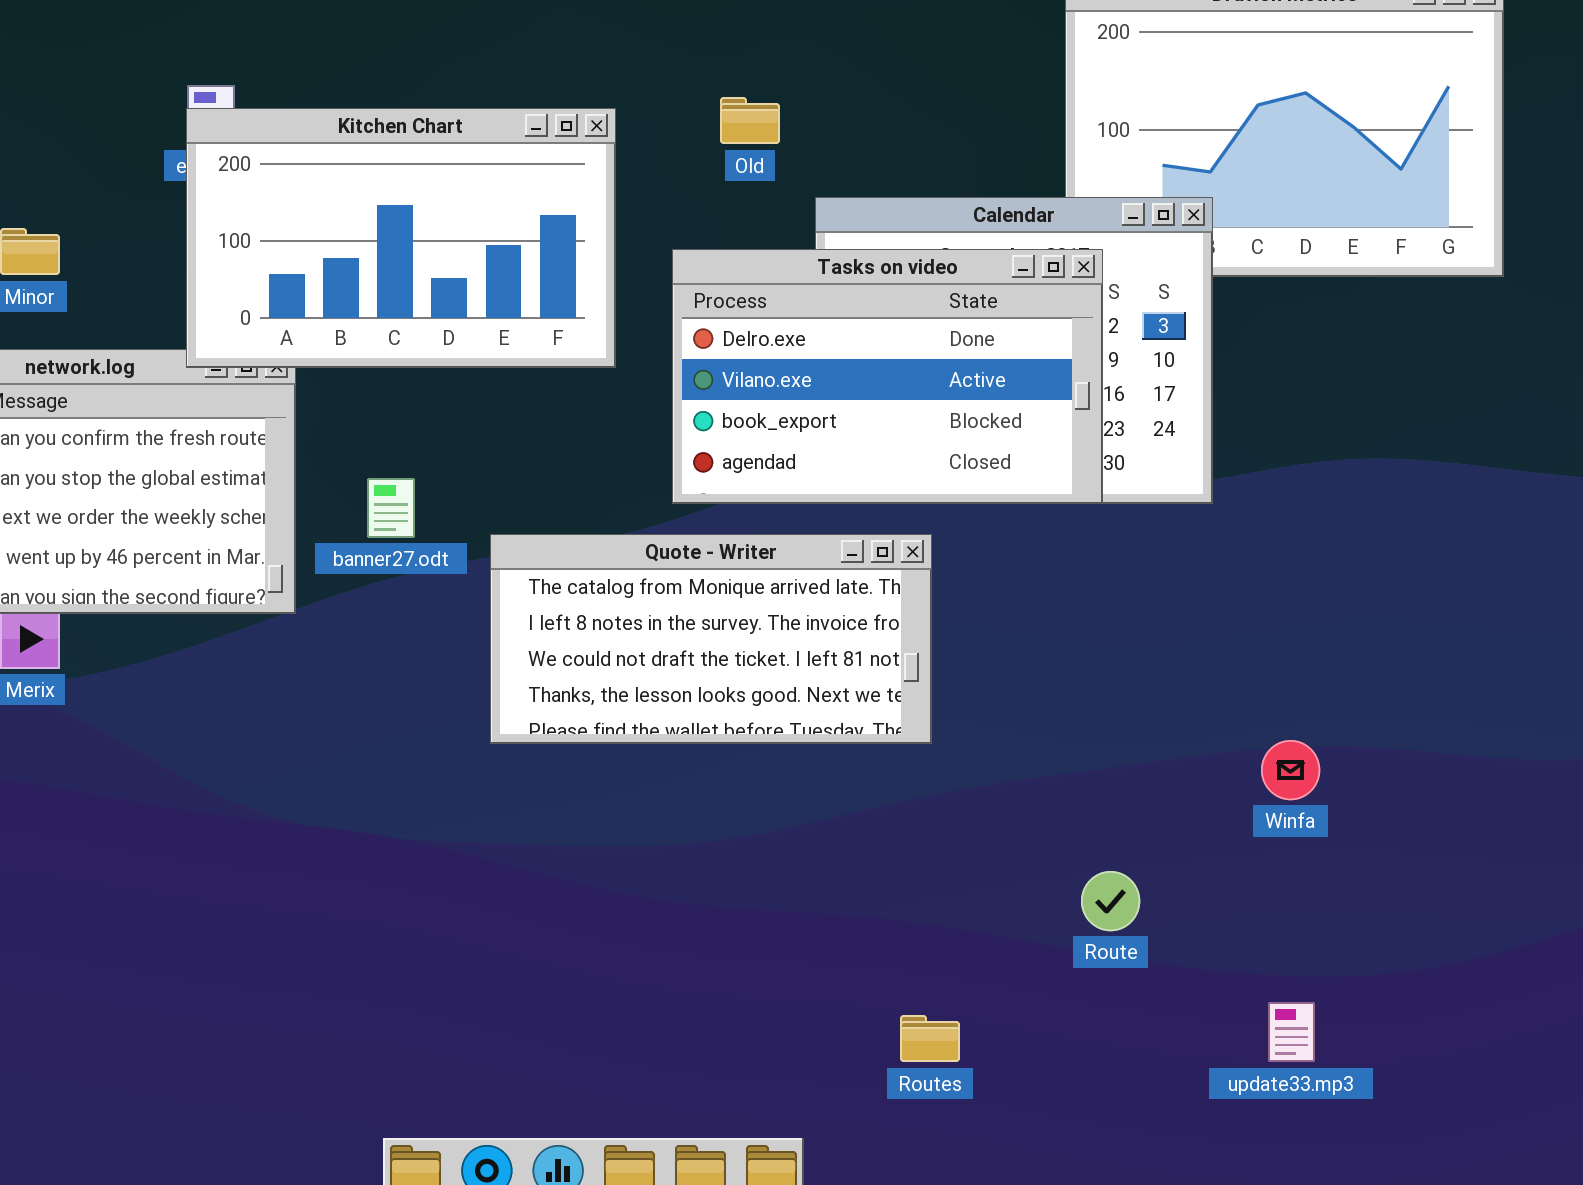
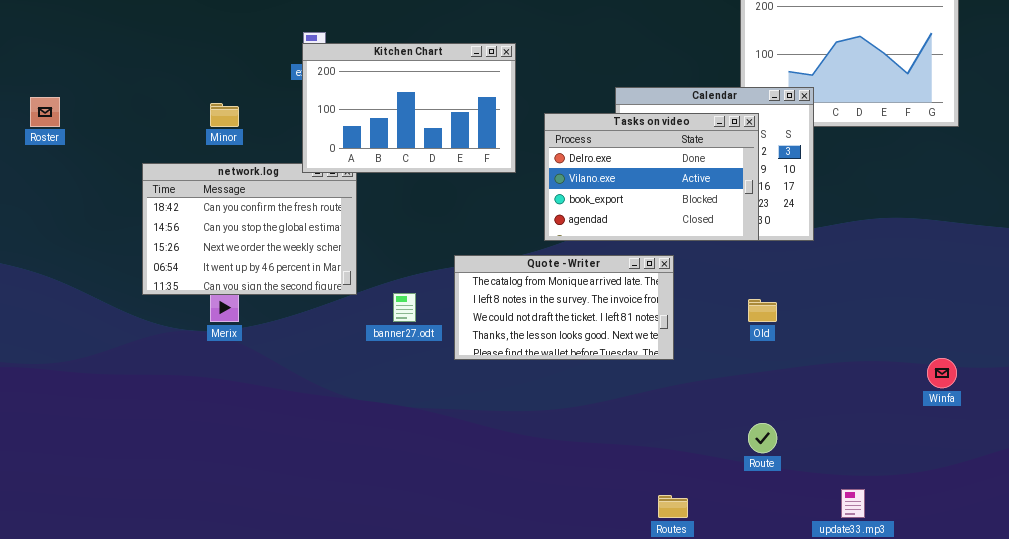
Old: [720,97,780,144] -> [748,299,777,322], moved
banner27.odt: [367,478,415,538] -> [393,293,416,322], moved
Winfa: [1261,740,1320,800] -> [927,358,957,388], moved

